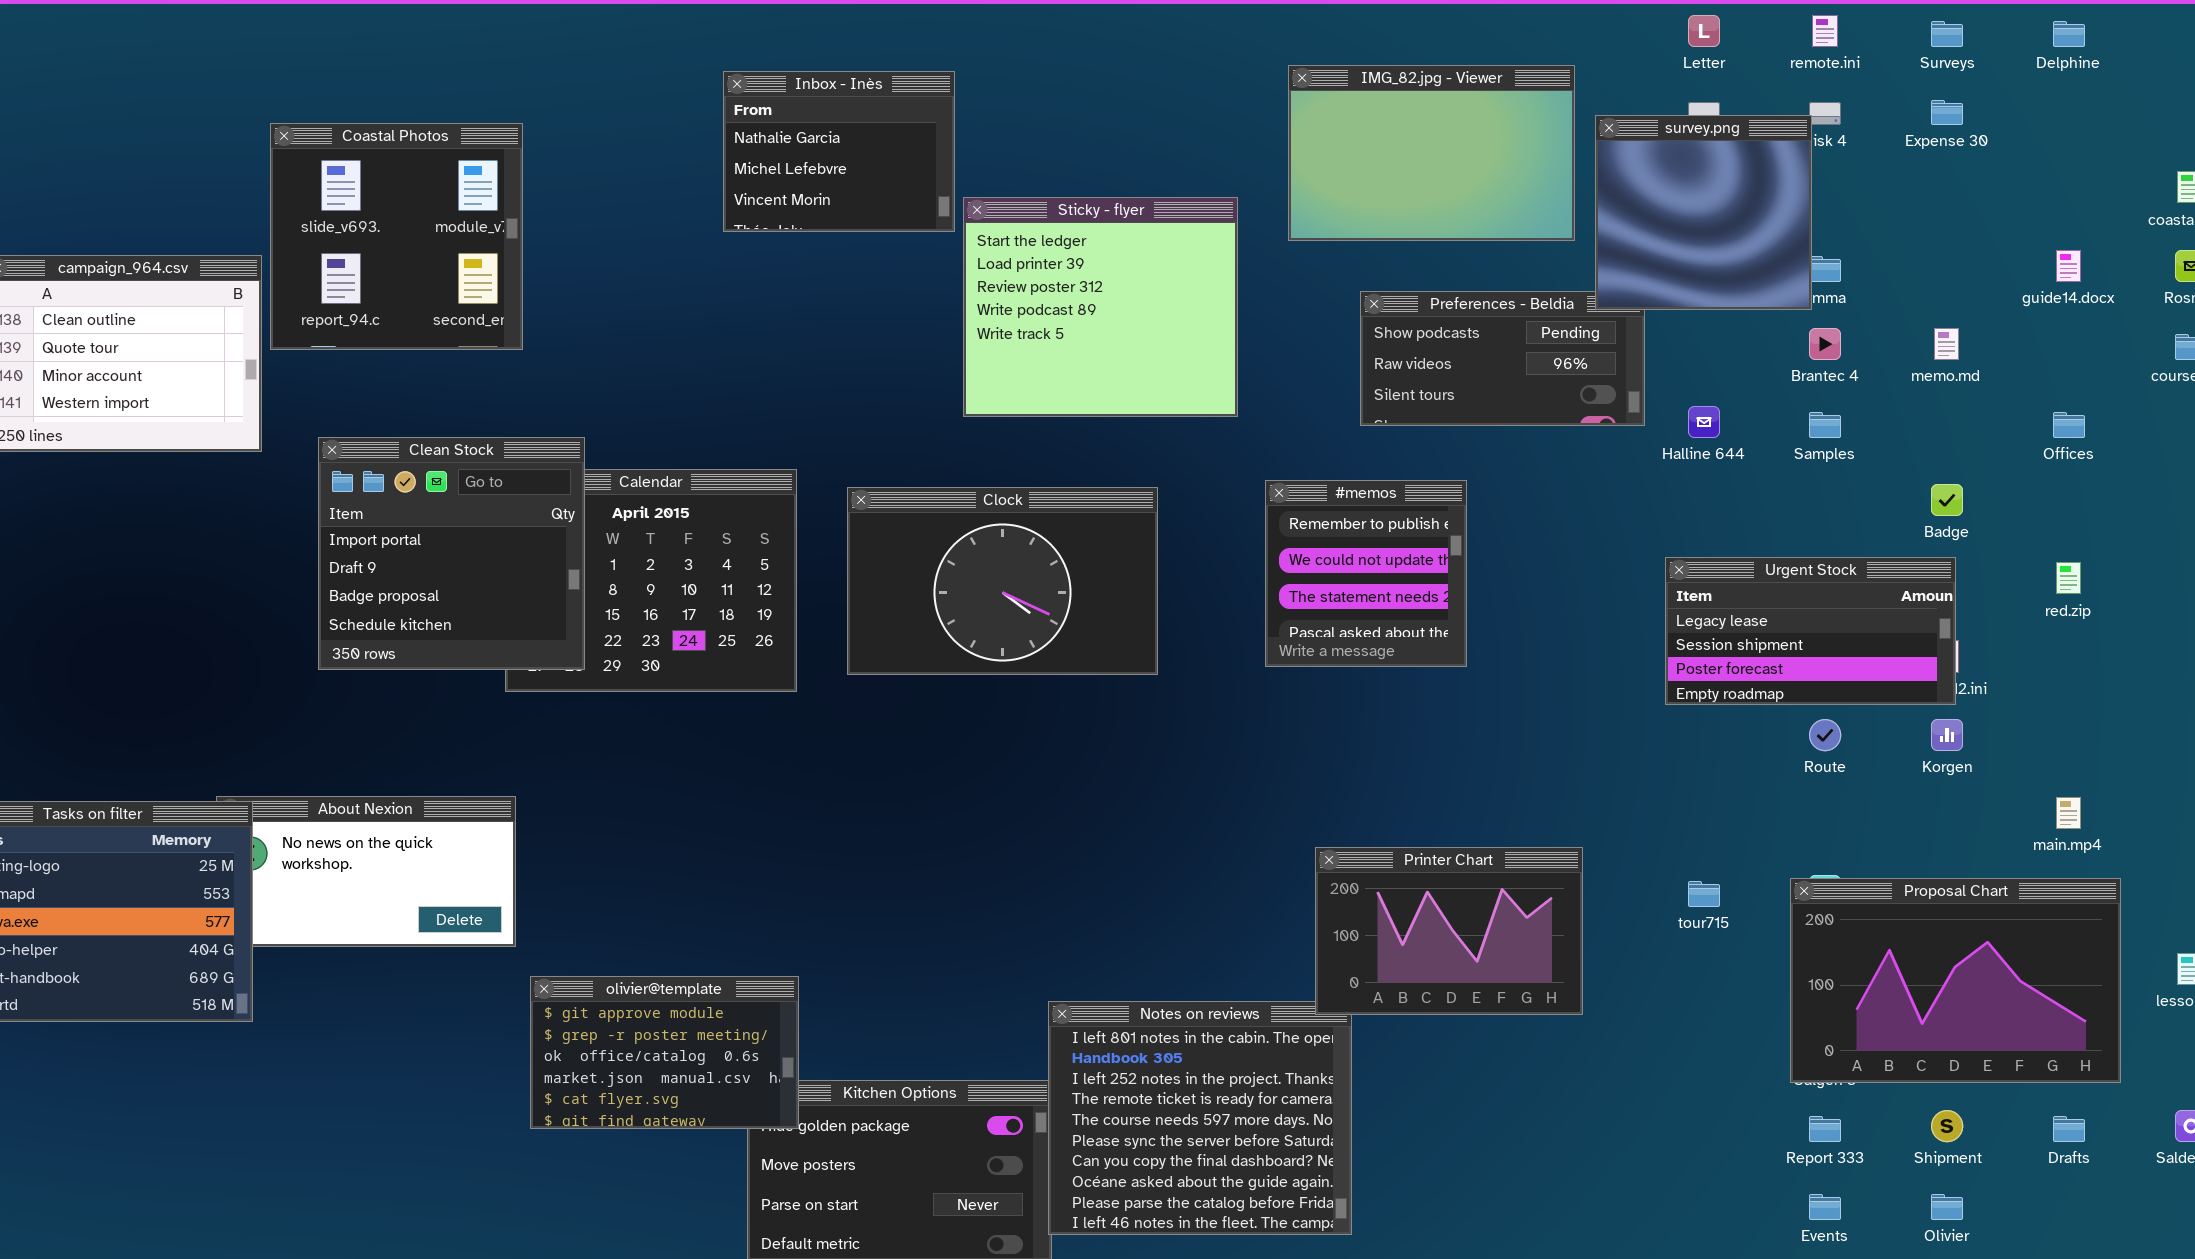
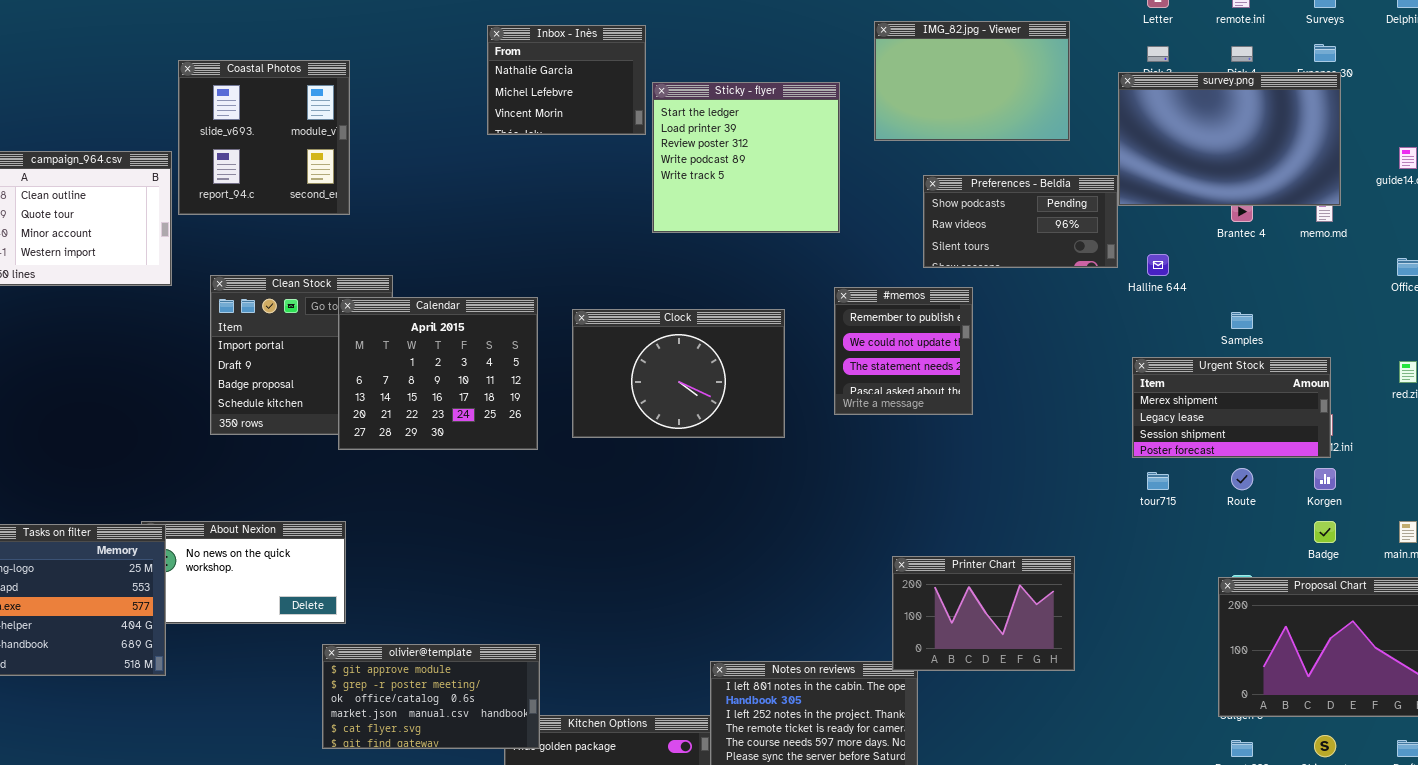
survey.png: [1595,115,1812,310] -> [1118,72,1341,206], moved, resized
Sticky - flyer: [963,197,1238,417] -> [652,82,840,233], moved
Samples: [1809,412,1841,438] -> [1231,312,1253,329], moved
Calendar: [505,469,797,692] -> [338,297,538,450], raised
#memos: [1265,480,1467,667] -> [834,287,973,415], moved
Badge: [1931,484,1963,516] -> [1314,521,1336,543], moved
Urgent Stock: [1665,557,1956,705] -> [1132,357,1331,458], scrolled up 1 row
tour715: [1688,881,1720,907] -> [1147,472,1169,490], moved
olivier@template: [530,976,799,1129] -> [322,644,540,749], resized

